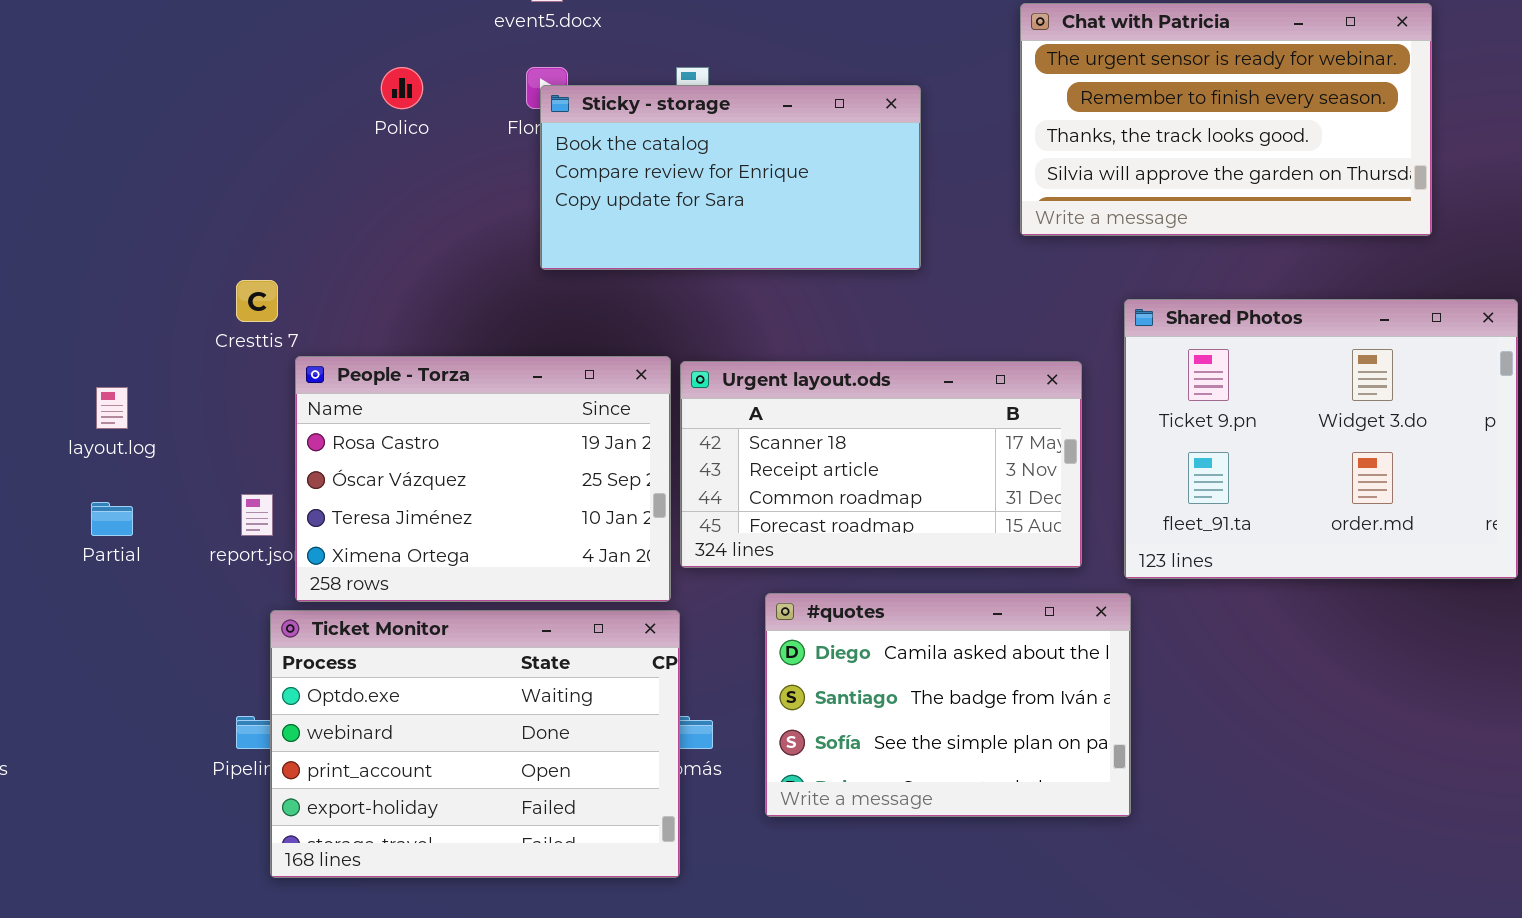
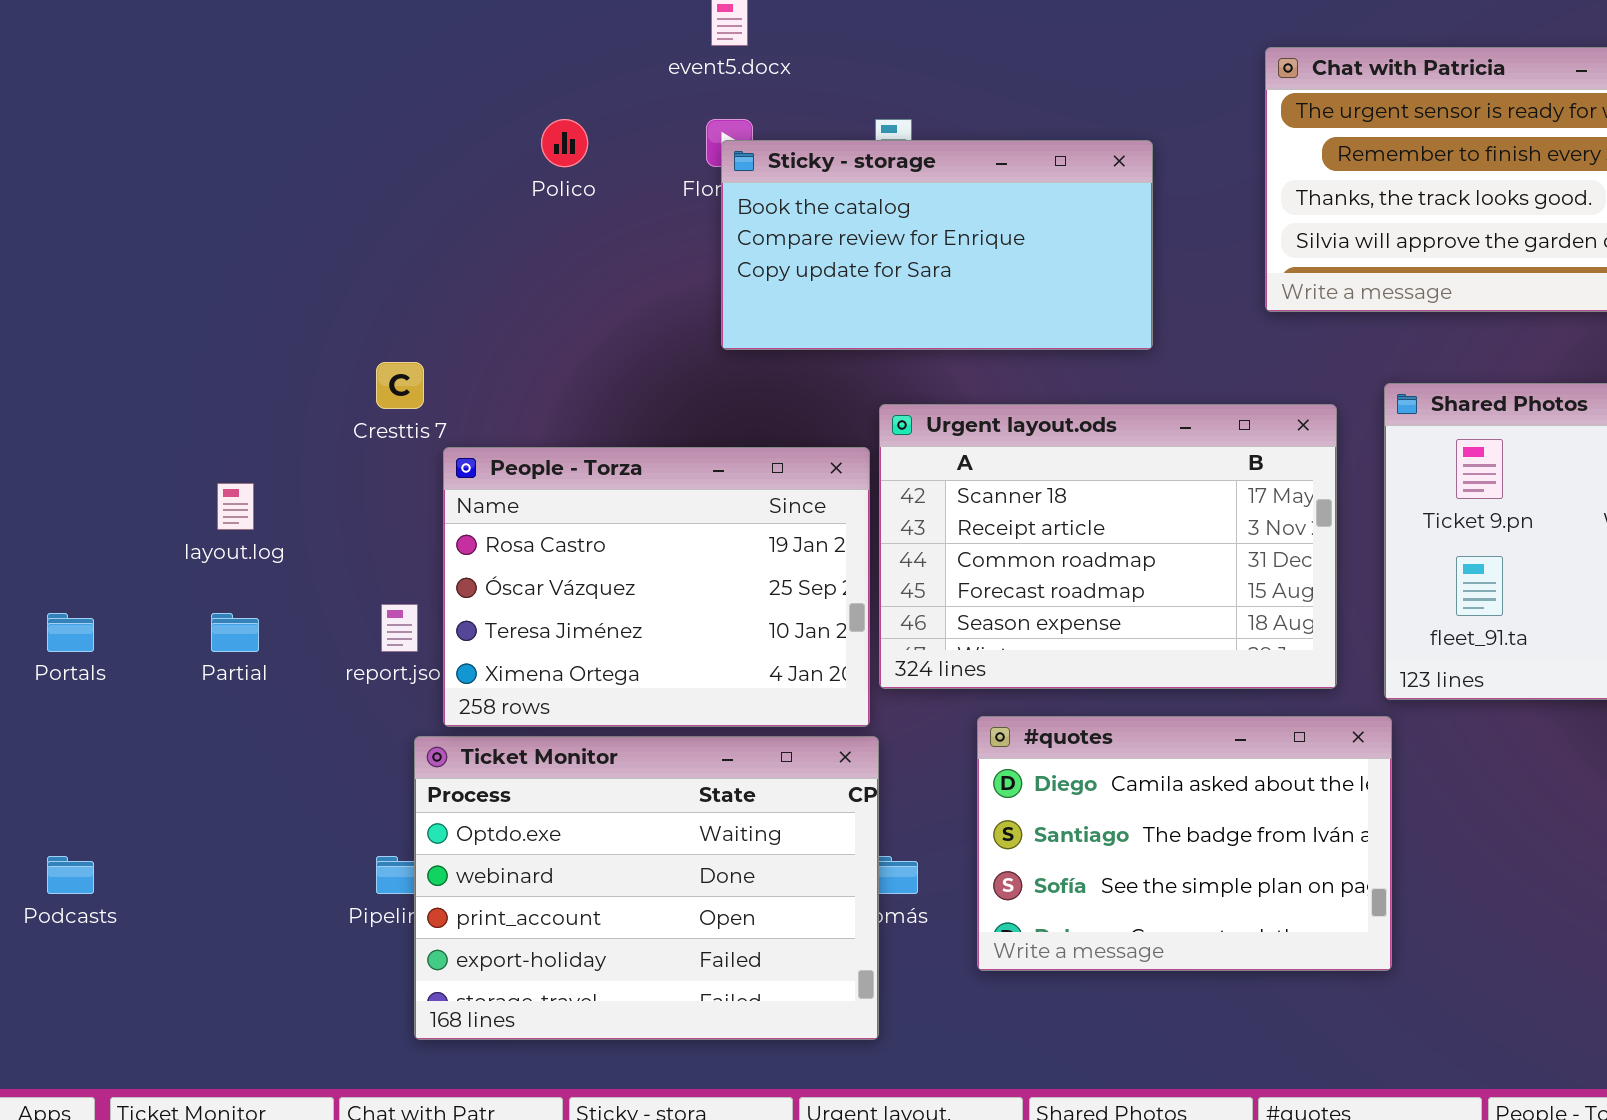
Urgent layout.ods: [680,361,1082,568] -> [879,404,1337,689], resized

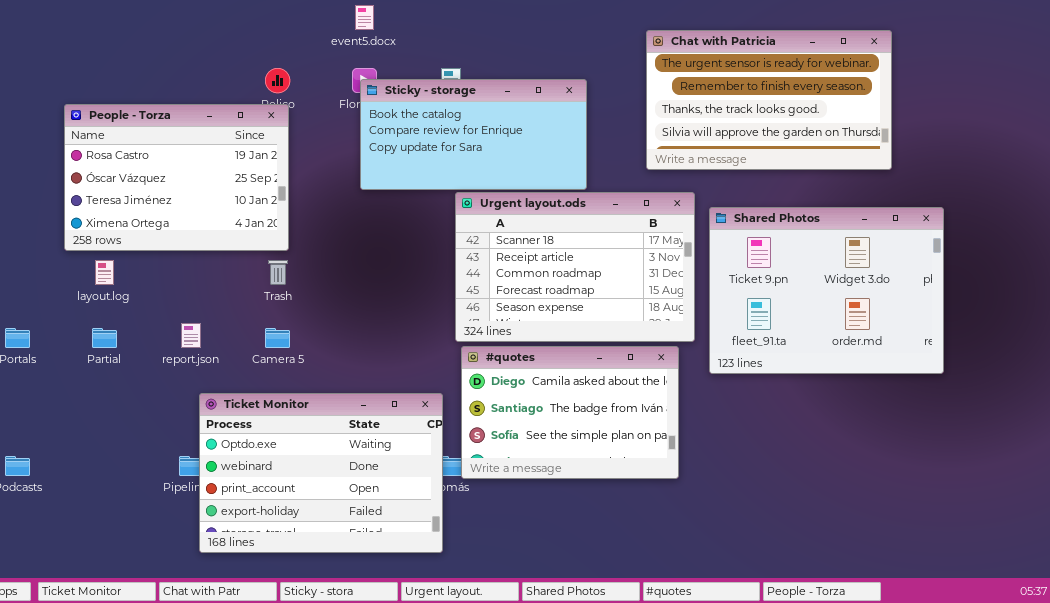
Urgent layout.ods: [879,404,1337,689] -> [455,192,695,342], moved
People - Torza: [443,447,870,727] -> [64,104,289,251], moved
#quotes: [977,716,1392,971] -> [461,346,679,479], moved

